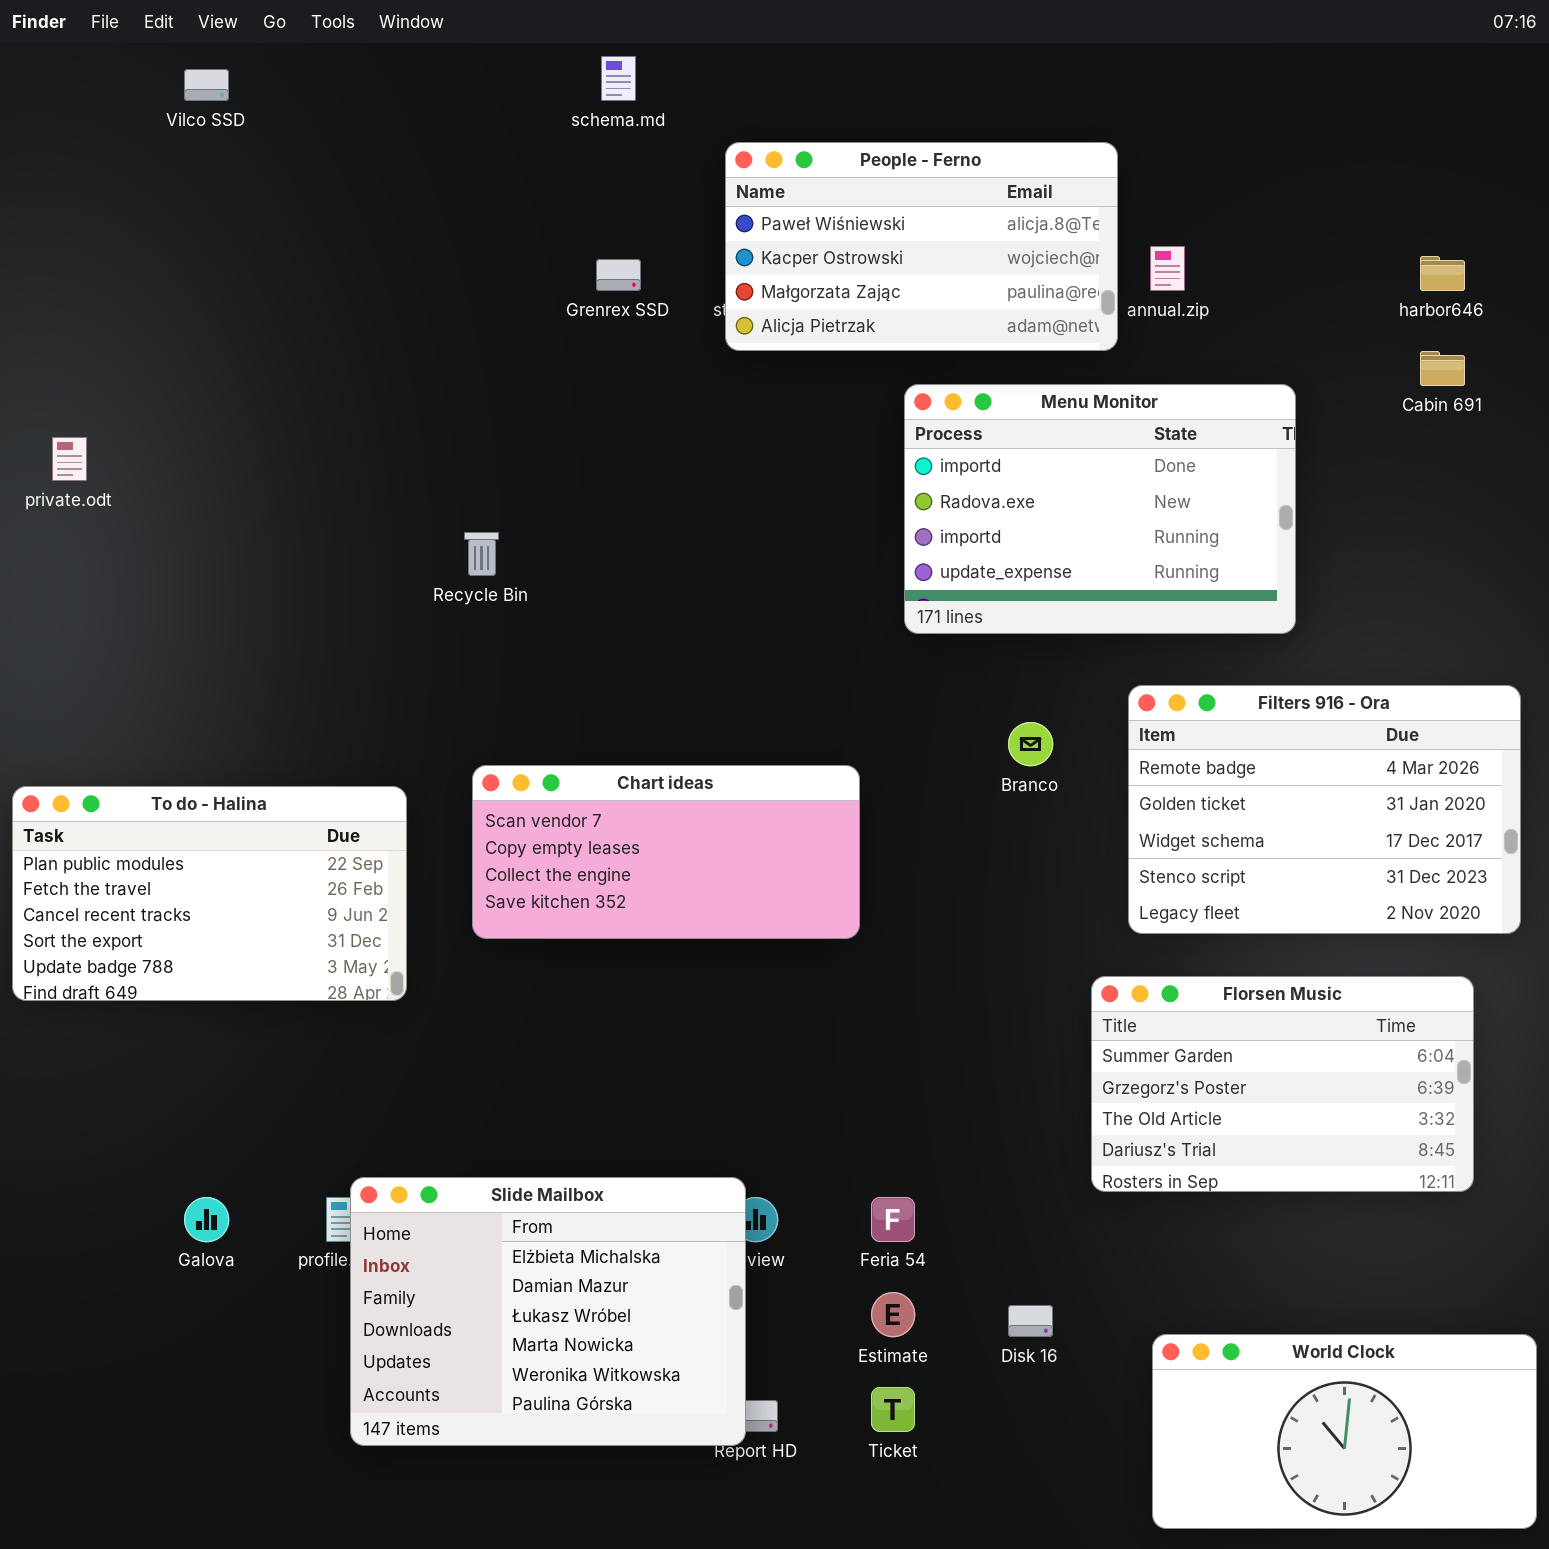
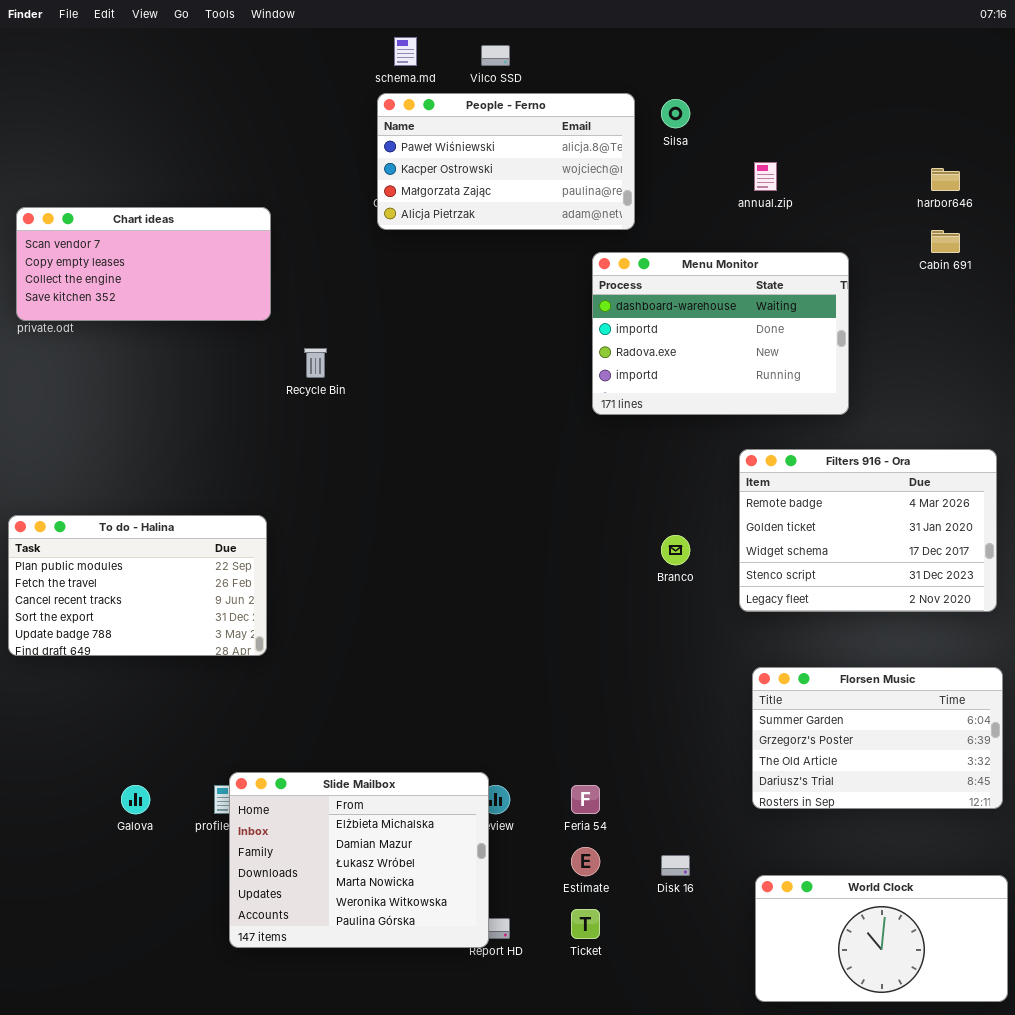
Vilco SSD: [184,69,229,101] -> [481,45,510,66], moved
People - Ferno: [725,142,1118,351] -> [377,93,635,230], moved
Menu Monitor: [904,384,1296,634] -> [592,252,849,415], scrolled up 1 row
Branco: [1008,722,1053,766] -> [661,535,690,565], moved
Chart ideas: [472,765,860,939] -> [16,207,271,321], moved
Florsen Music: [1091,976,1474,1192] -> [752,667,1003,809], moved

